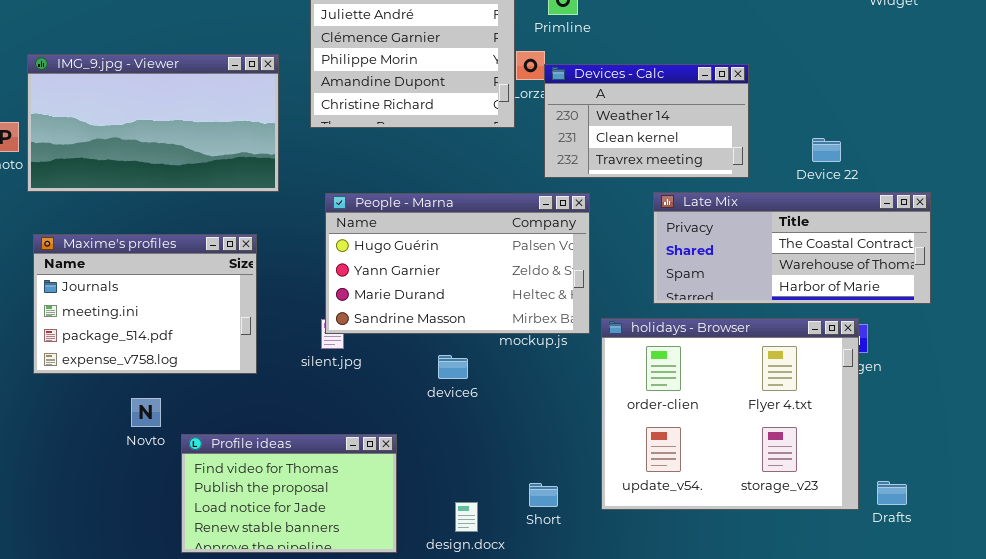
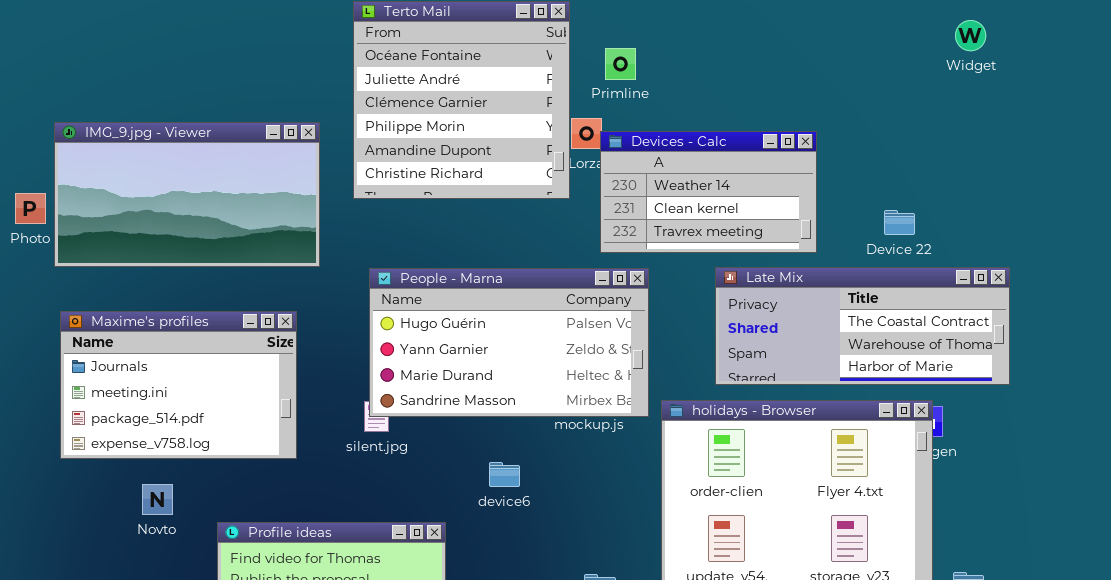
device6: [438,355,468,379] -> [489,462,520,487], moved
Novto: [131,398,161,427] -> [142,484,173,515], moved

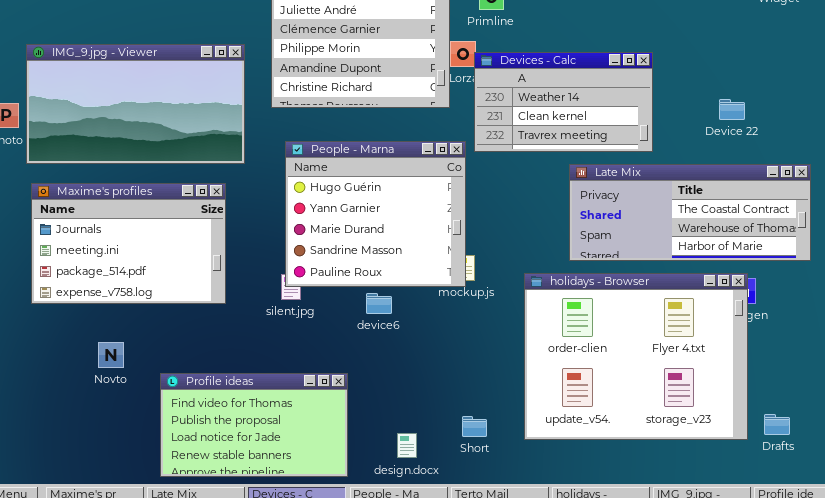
Device 22: [884,210,915,235] -> [719,99,745,120], moved
People - Marna: [369,268,649,417] -> [285,141,466,287], resized
Maxime's profiles: [60,311,297,459] -> [31,183,226,304], moved
device6: [489,462,520,487] -> [366,293,392,314], moved

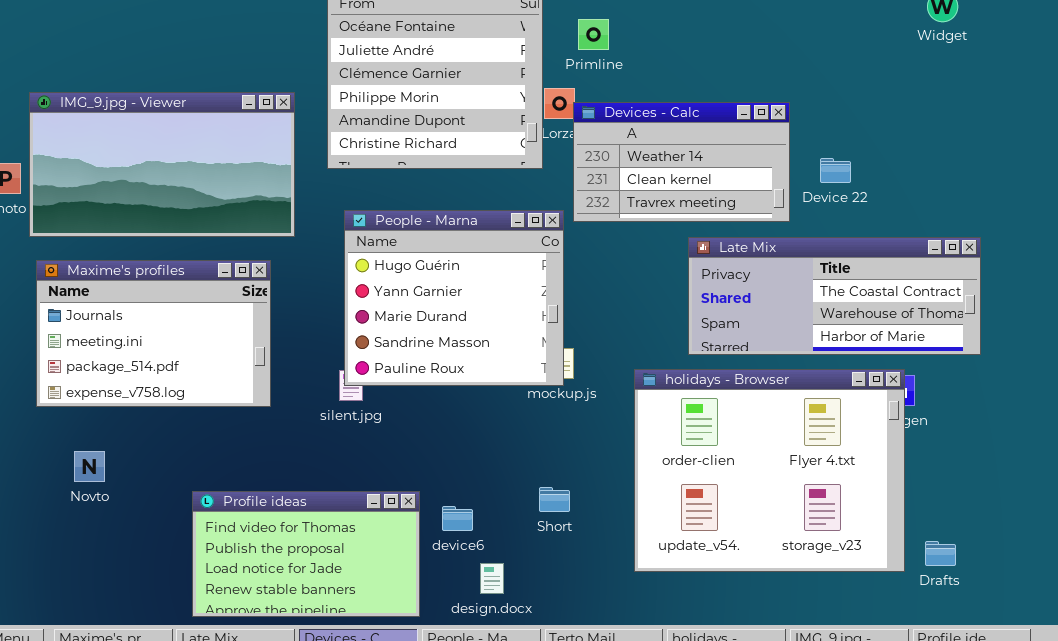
Device 22: [719,99,745,120] -> [820,158,851,183], moved
device6: [366,293,392,314] -> [442,506,473,531], moved
Novto: [98,342,124,368] -> [74,451,105,482], moved
Short: [462,416,487,437] -> [539,487,570,512], moved

